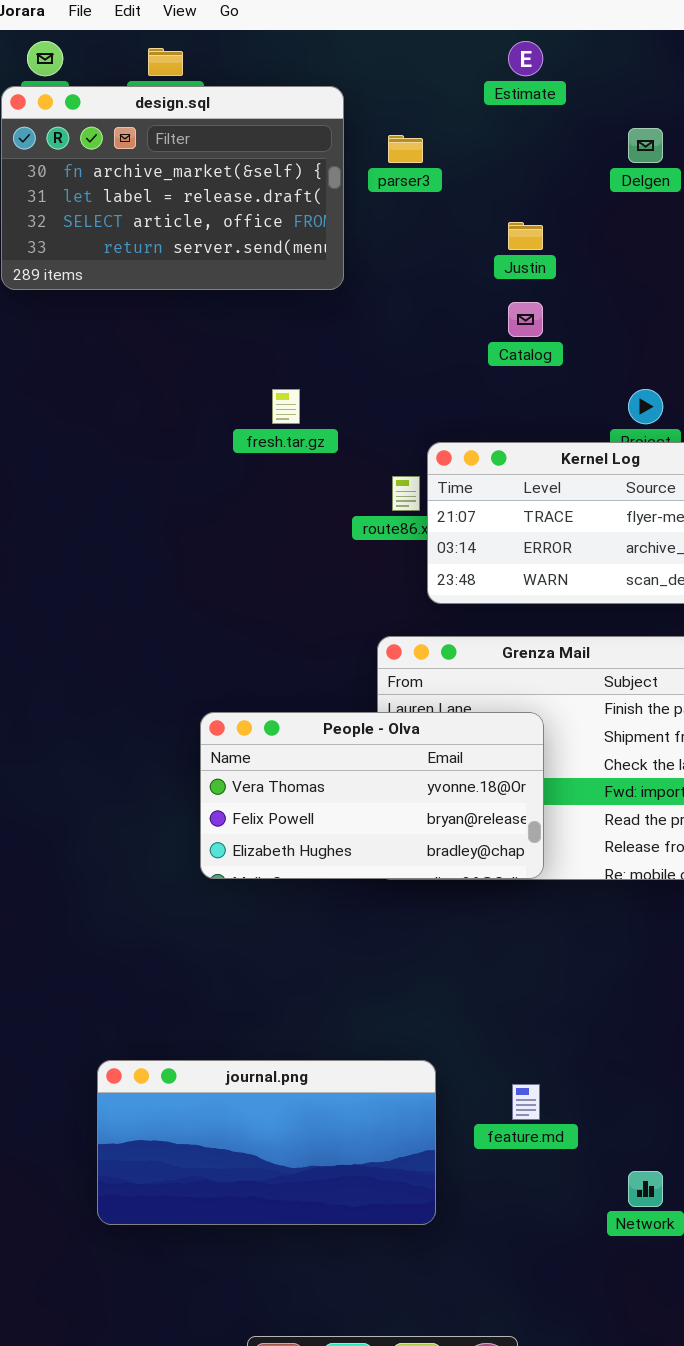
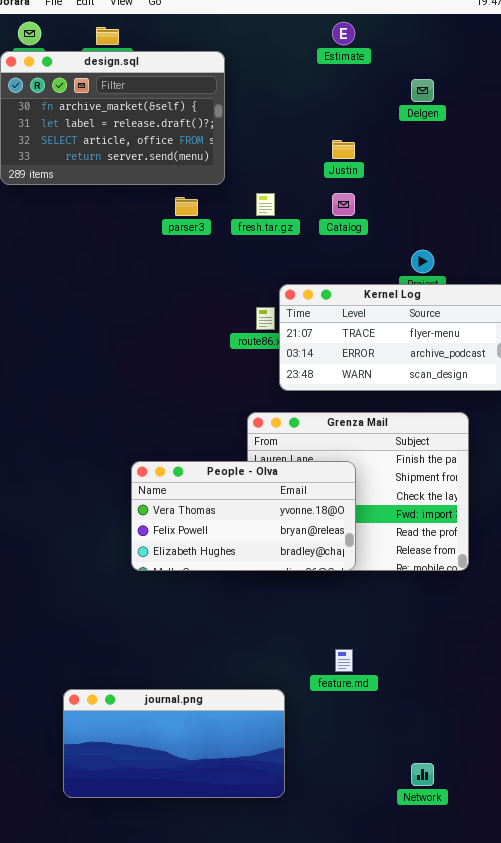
parser3: [388,135,423,163] -> [175,197,198,216], moved
fresh.tar.gz: [272,389,300,424] -> [256,193,275,216], moved
feature.md: [512,1084,540,1120] -> [335,649,353,672], moved

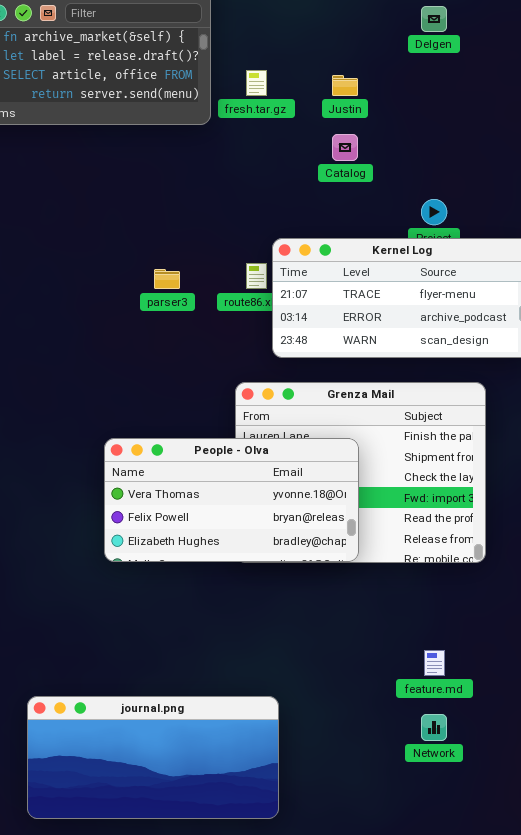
fresh.tar.gz: [256,193,275,216] -> [246,70,267,96], moved
parser3: [175,197,198,216] -> [154,269,180,289], moved
feature.md: [335,649,353,672] -> [424,650,445,676], moved
Network: [411,763,434,786] -> [421,714,447,741], moved

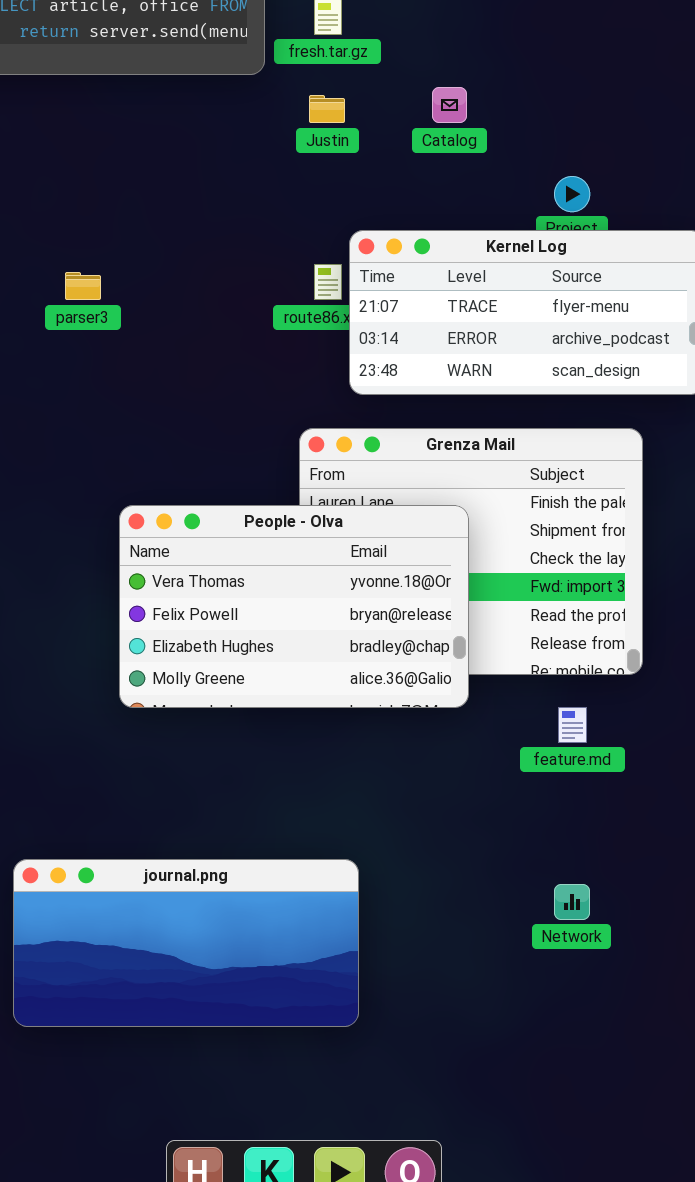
Justin: [332,75,358,96] -> [309,95,345,123], moved
parser3: [154,269,180,289] -> [65,272,101,300], moved
People - Olva: [104,438,359,562] -> [119,505,469,708], resized
feature.md: [424,650,445,676] -> [558,707,587,743], moved

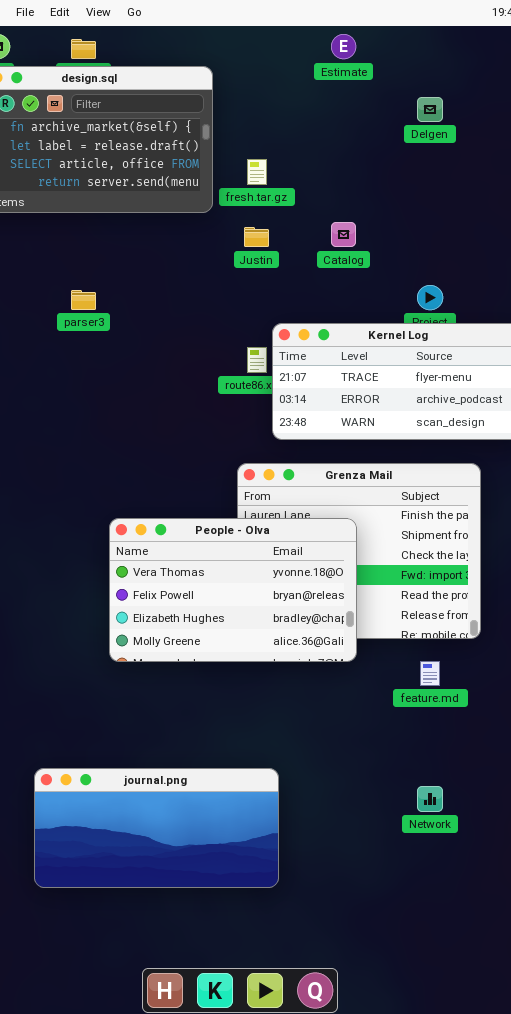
parser3: [65,272,101,300] -> [71,290,96,310], moved

